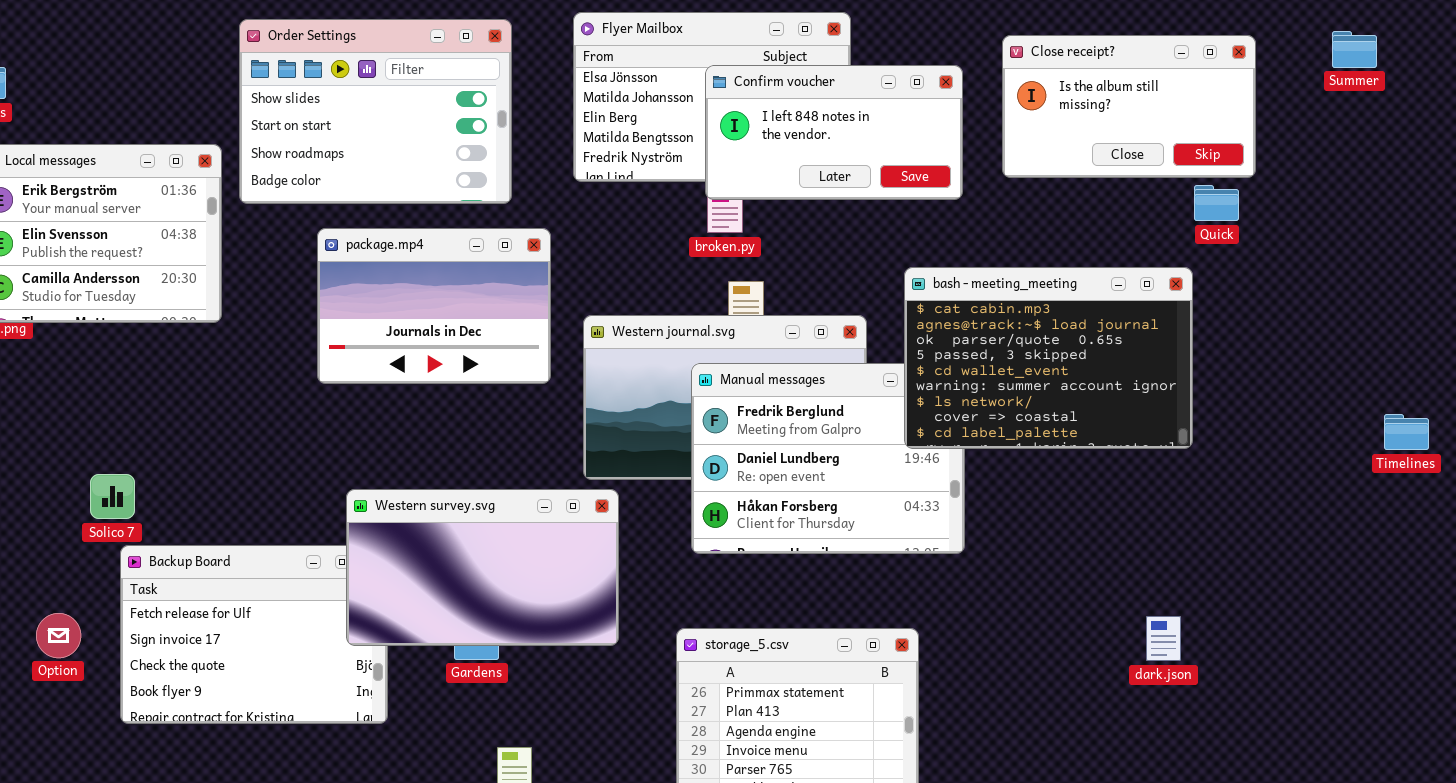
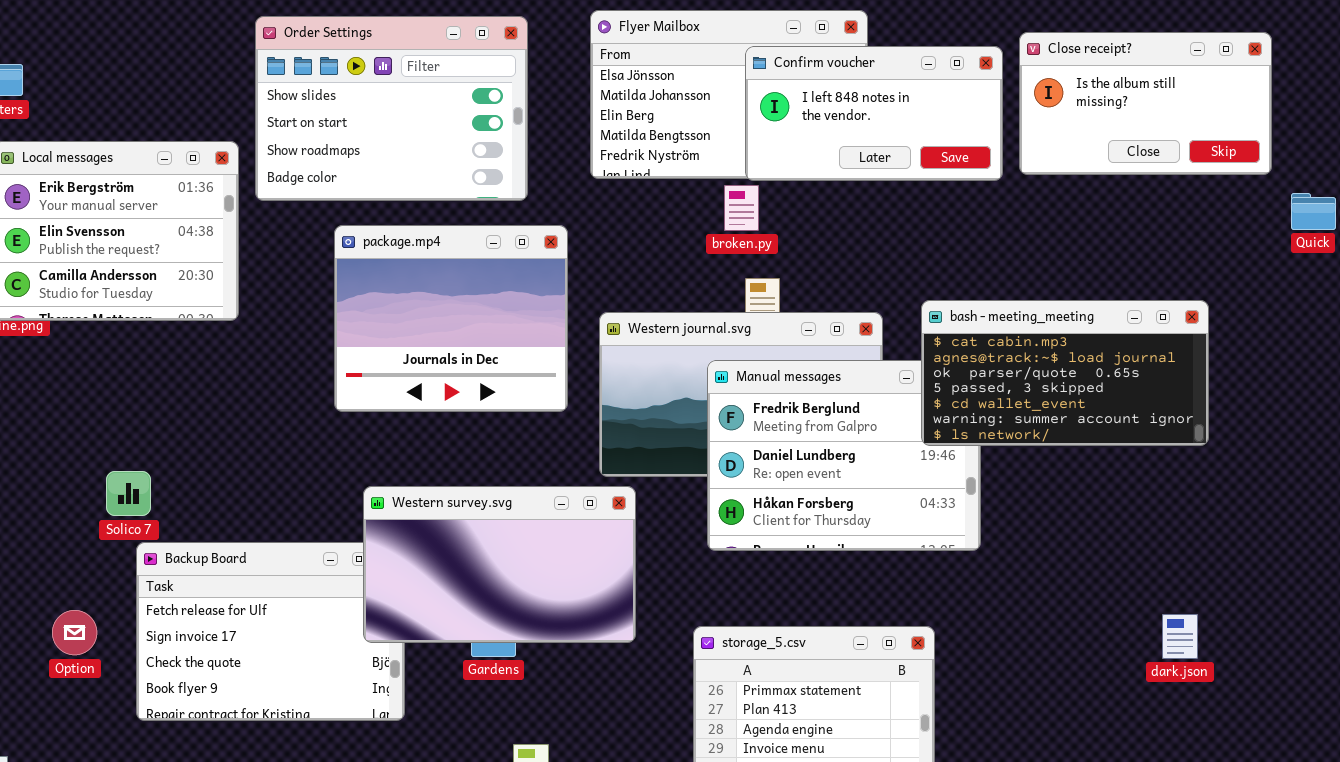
Confirm voucher: [705,65,963,200] -> [745,46,1003,181], moved
Quick: [1194,185,1239,221] -> [1291,193,1336,230], moved
package.mp4: [317,228,551,384] -> [334,225,568,412], resized
bash - meeting_meeting: [904,267,1193,449] -> [921,300,1209,446], resized

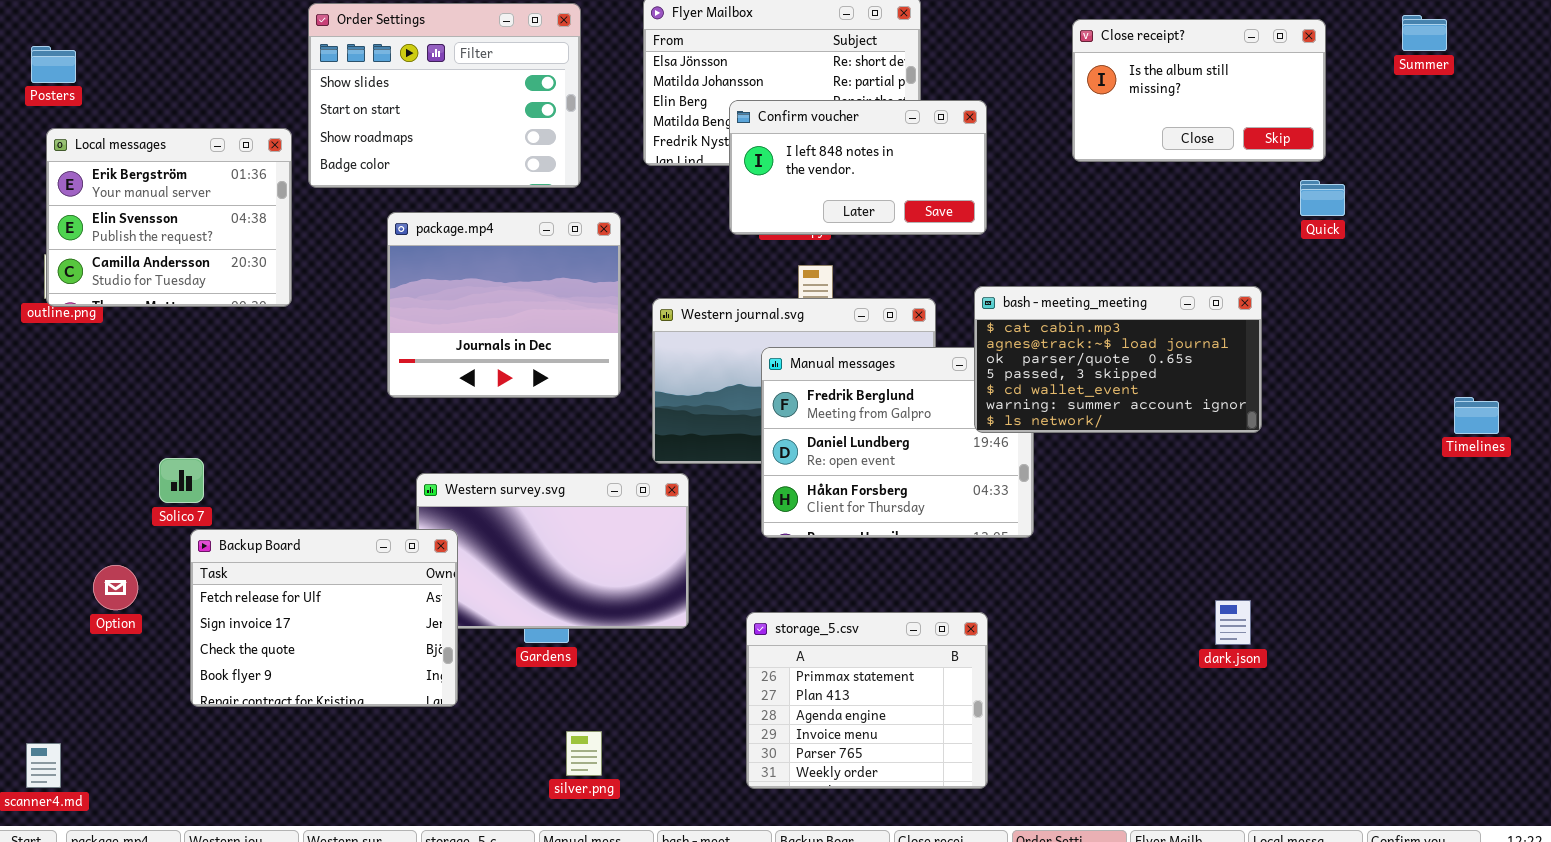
Confirm voucher: [745,46,1003,181] -> [729,100,987,235], moved
Quick: [1291,193,1336,230] -> [1300,180,1345,216], moved
Backup Board: [136,542,405,721] -> [190,529,458,707], raised
Option: [52,610,97,655] -> [93,565,138,610], moved

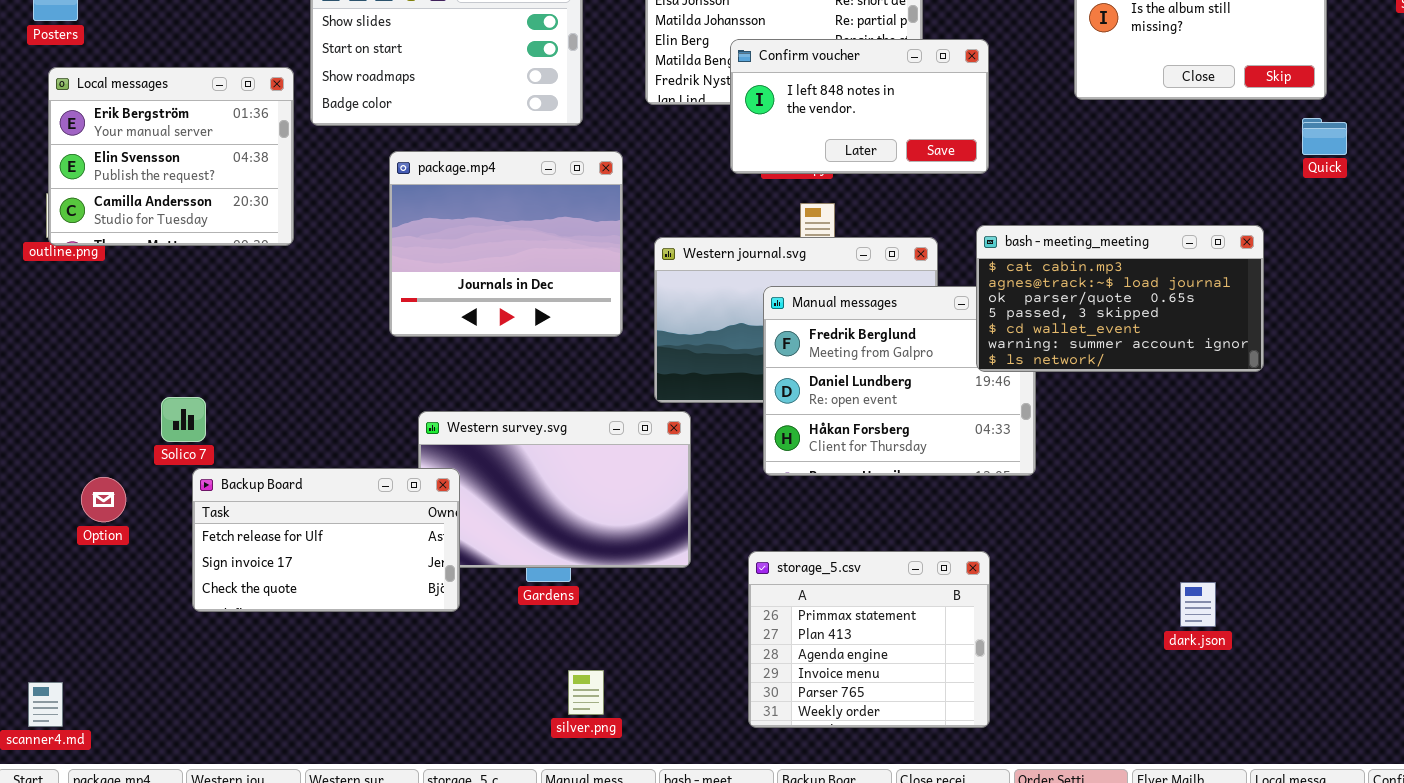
Backup Board: [190,529,458,707] -> [192,468,460,612], resized
Option: [93,565,138,610] -> [81,477,126,522], moved
dark.json: [1215,600,1251,645] -> [1180,582,1216,627], moved

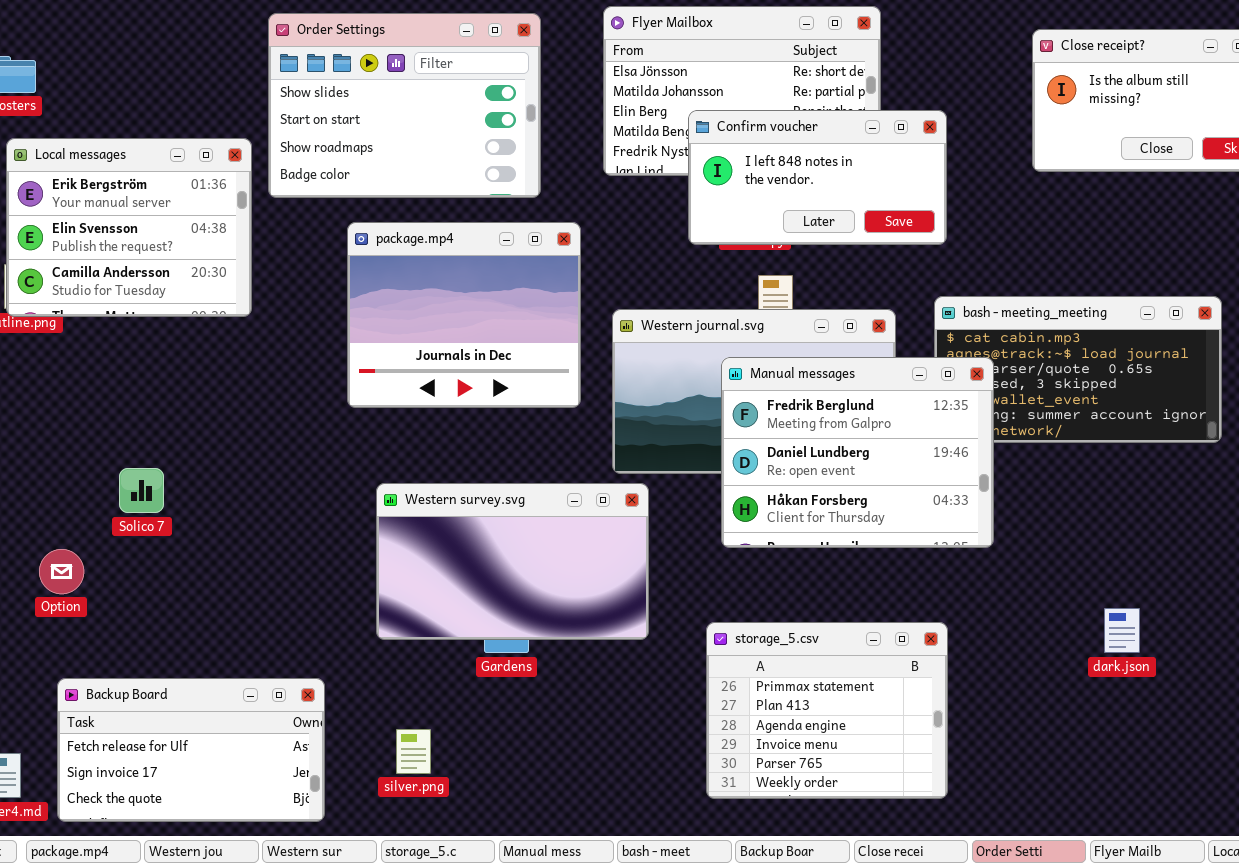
Manual messages: [763,286,1036,476] -> [721,357,994,548], raised
Backup Board: [192,468,460,612] -> [57,678,325,822], moved
dark.json: [1180,582,1216,627] -> [1104,608,1140,653], moved
silver.png: [568,670,604,715] -> [396,729,431,774], moved

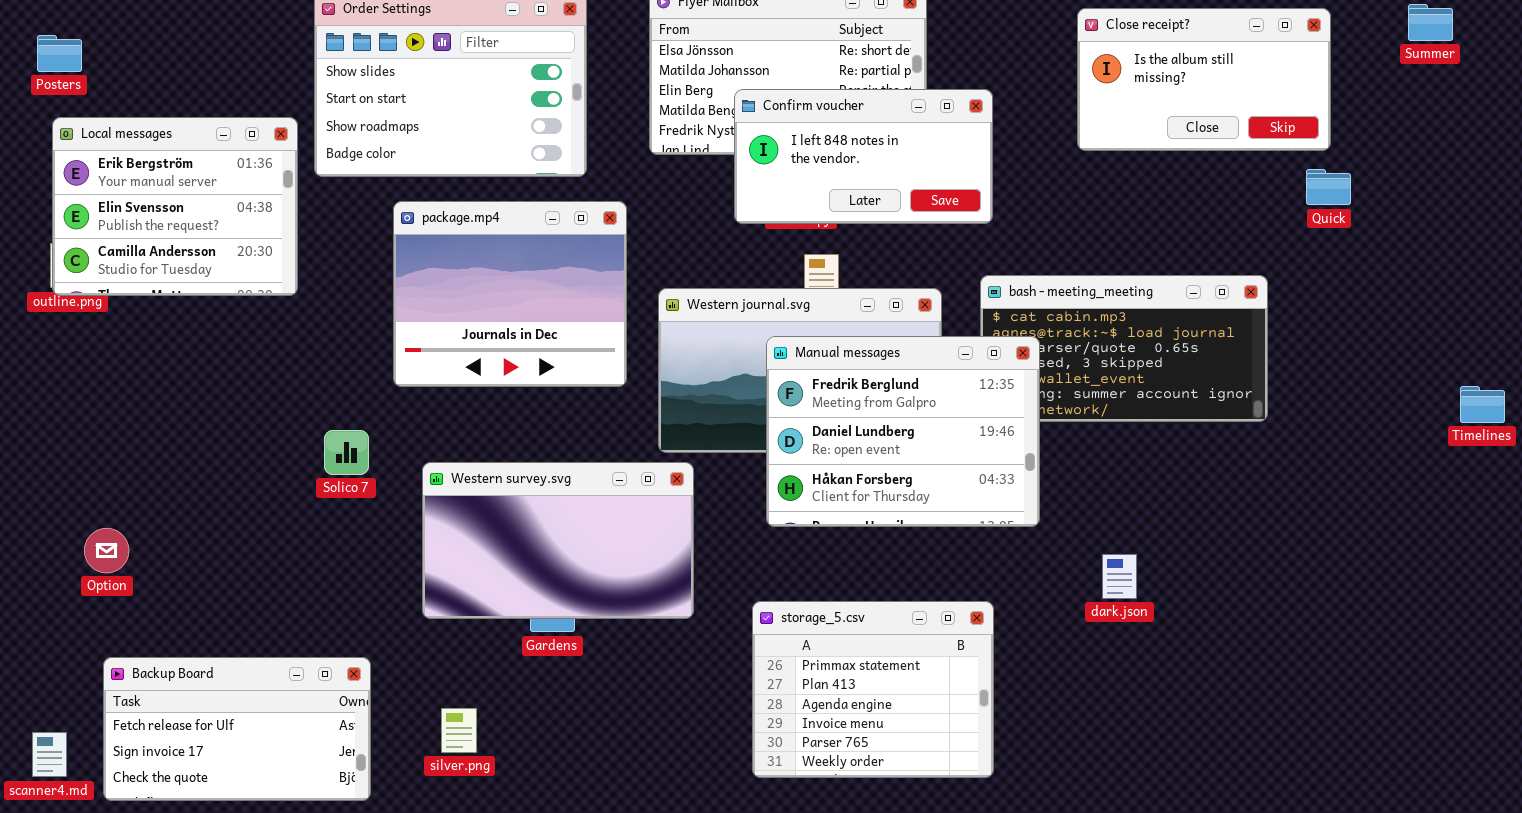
Solico 7: [119,468,164,513] -> [324,430,369,475], moved
dark.json: [1104,608,1140,653] -> [1102,554,1137,599], moved

